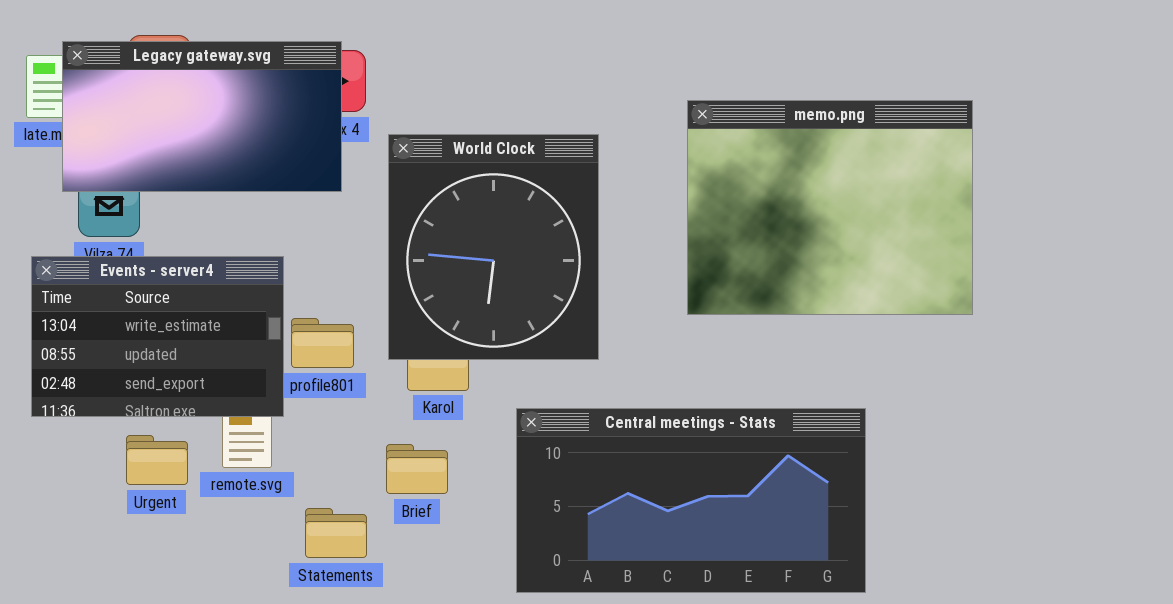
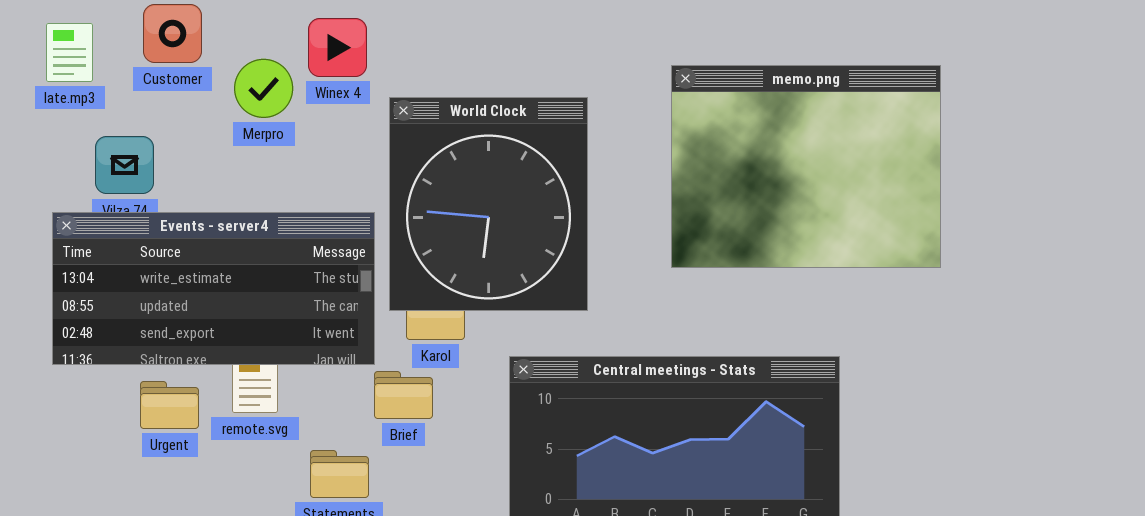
Legacy gateway.svg: [62,41,342,192] -> none, closed
Events - server4: [31,256,284,417] -> [52,212,375,365], resized
Brief: [386,444,448,494] -> [374,371,433,419], moved

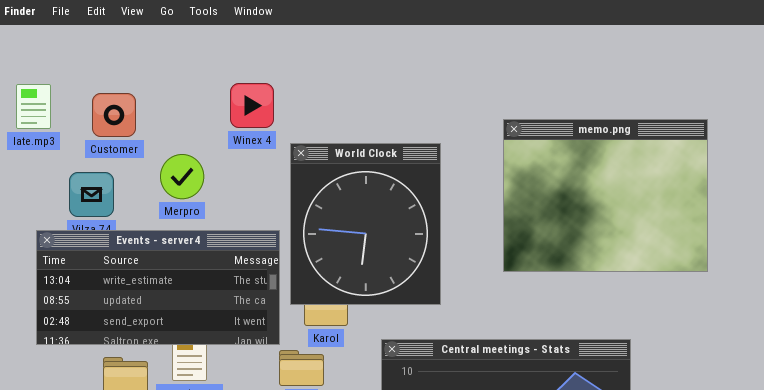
Customer: [143,4,202,63] -> [92,93,136,137], moved
late.mp3: [46,23,93,82] -> [16,84,51,129], moved
Merpro: [234,59,293,118] -> [160,154,204,199], moved

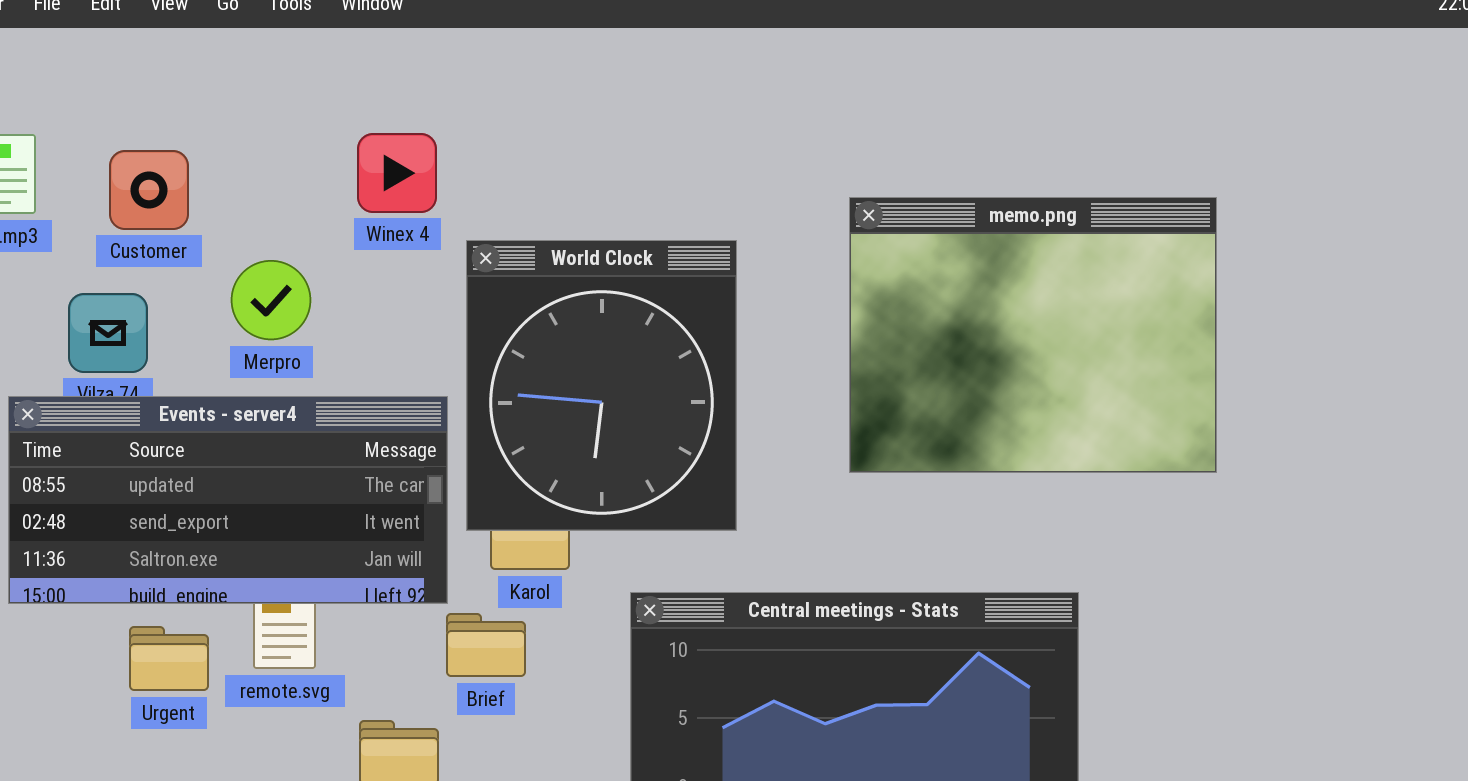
Events - server4: [36,230,280,345] -> [8,396,448,604], scrolled down 1 row

